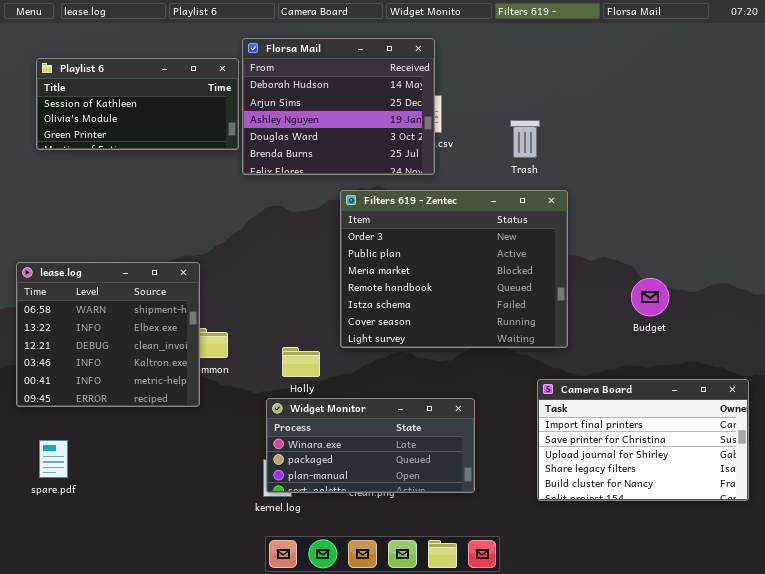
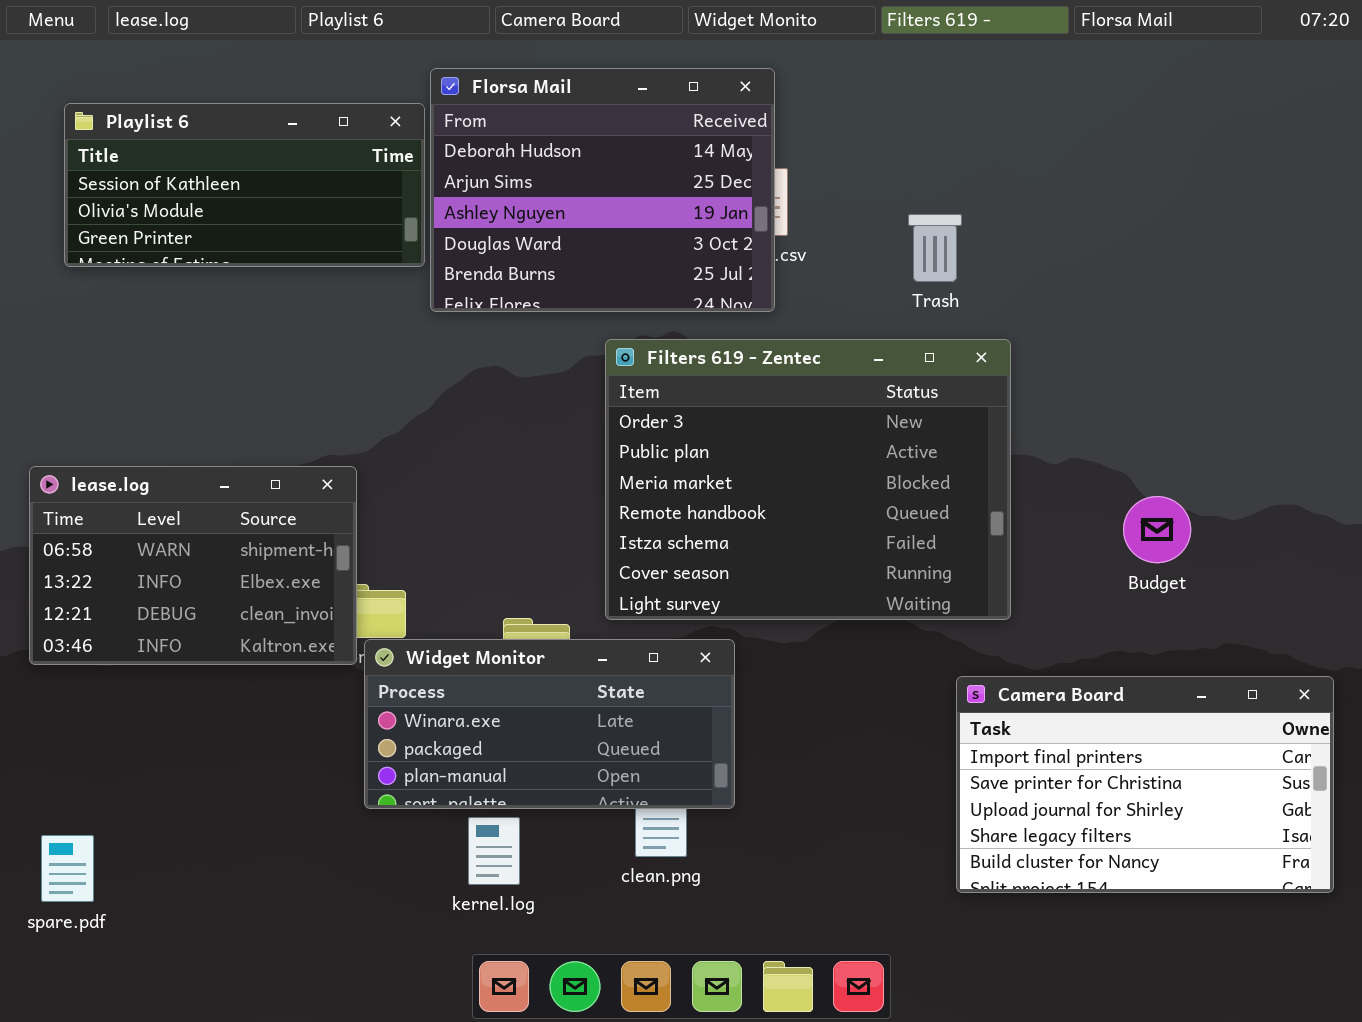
lease.log: [16,262,200,407] -> [29,466,357,665], resized
Widget Monitor: [266,398,475,493] -> [364,639,735,809], moved
spare.pdf: [39,440,68,478] -> [41,835,94,902], moved

